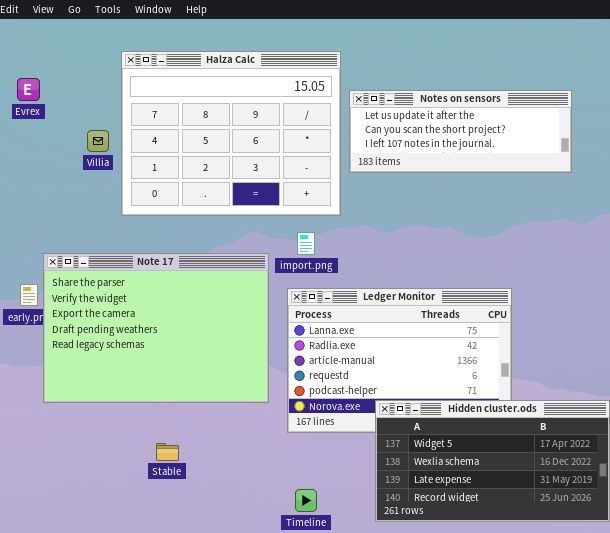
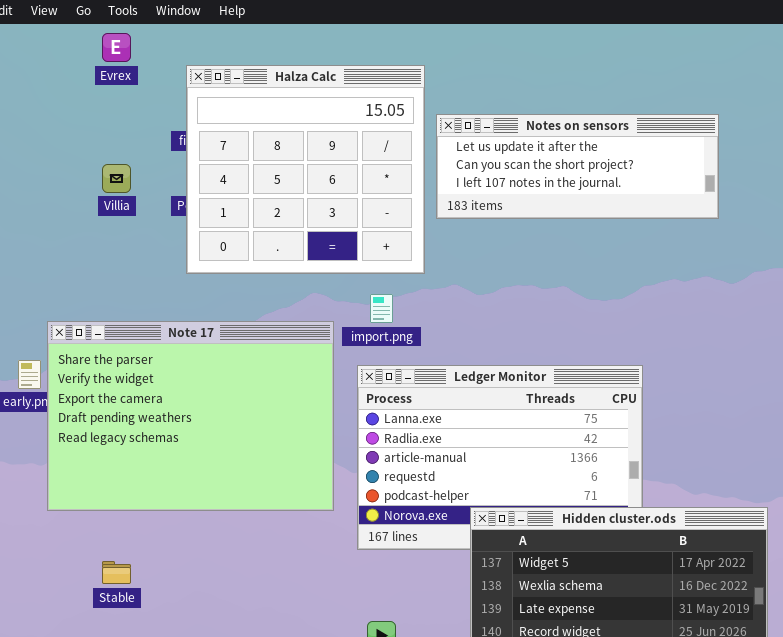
Halza Calc: [121,51,341,216] -> [186,65,425,274], resized
Evrex: [17,78,40,101] -> [102,33,131,62], moved
Stable: [156,443,179,461] -> [102,561,131,584], moved

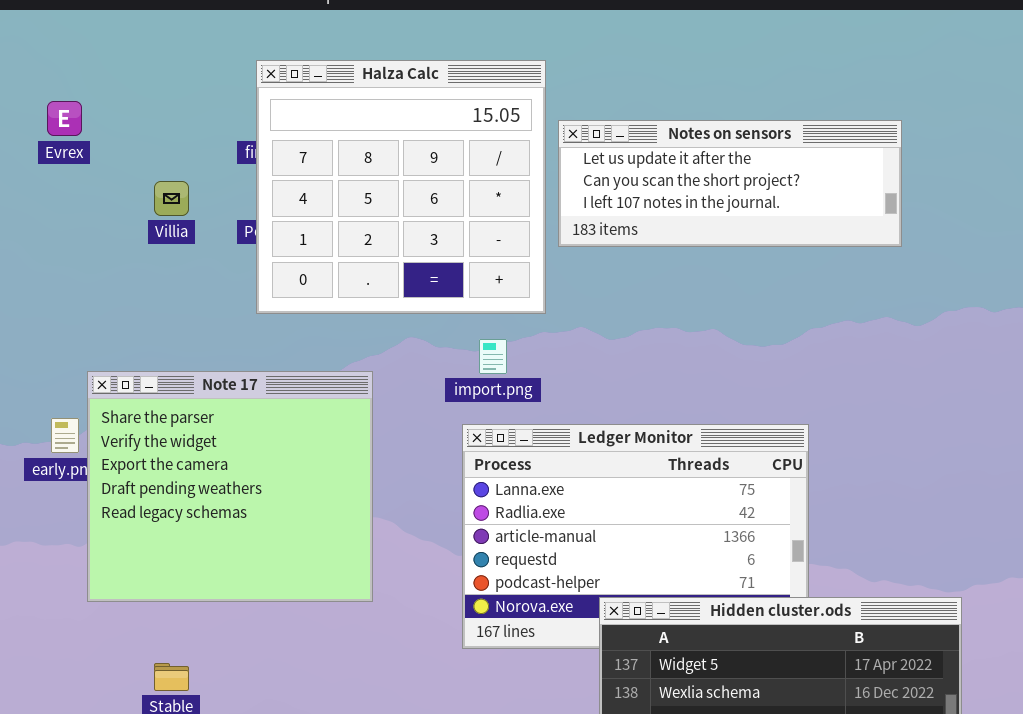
Evrex: [102,33,131,62] -> [47,101,82,136], moved
Note 17: [47,321,334,511] -> [87,371,373,602], resized

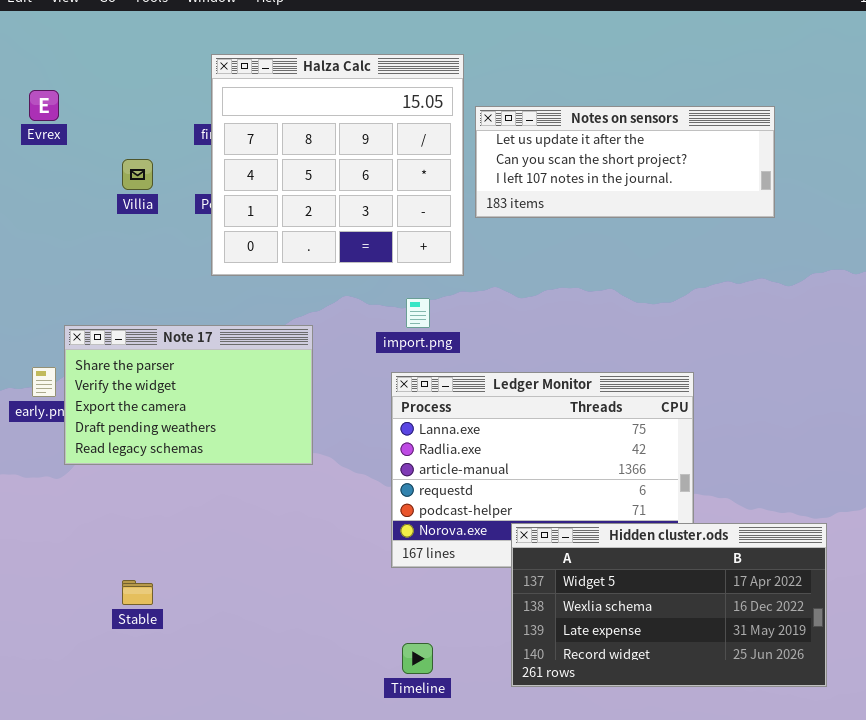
Note 17: [87,371,373,602] -> [64,325,313,465], resized

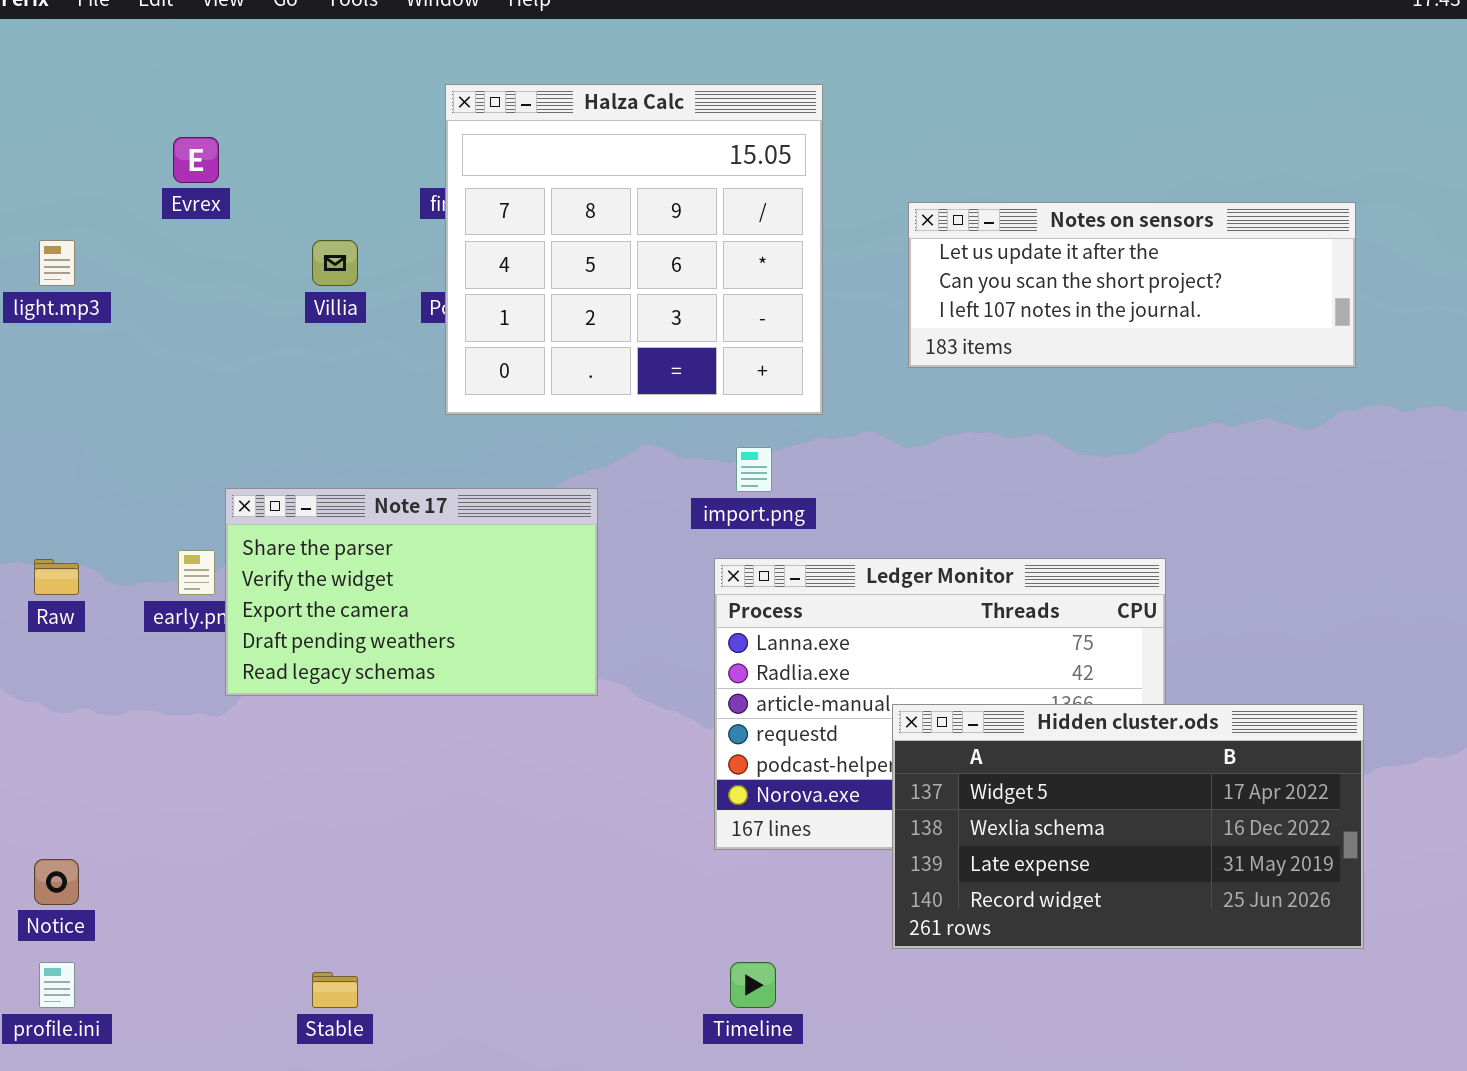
Notes on sensors: [475,106,775,218] -> [908,202,1356,368], moved
Hidden cluster.ods: [511,523,827,687] -> [892,704,1364,949], moved
Stable: [122,580,153,605] -> [312,972,358,1008], moved

